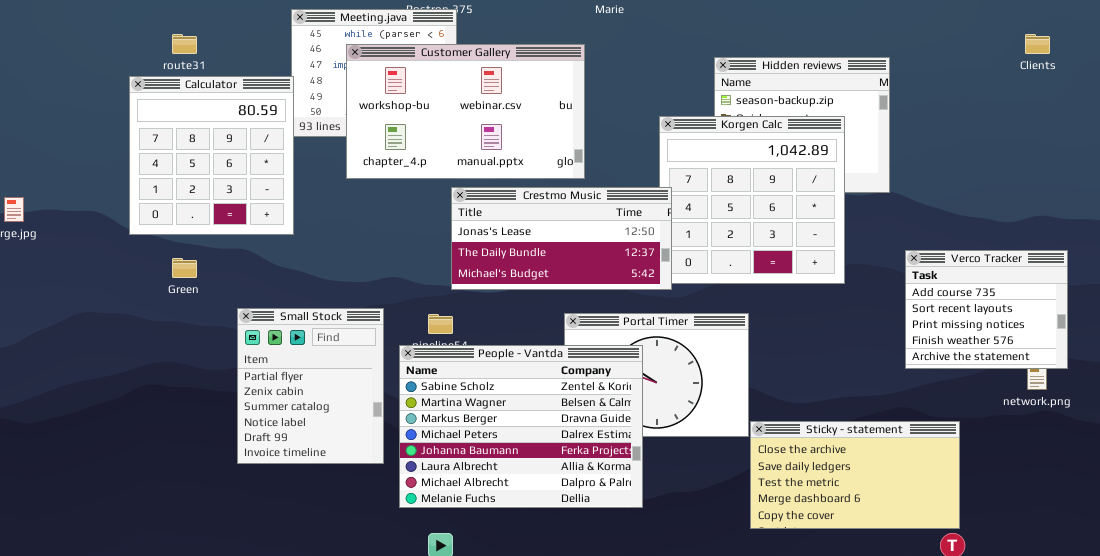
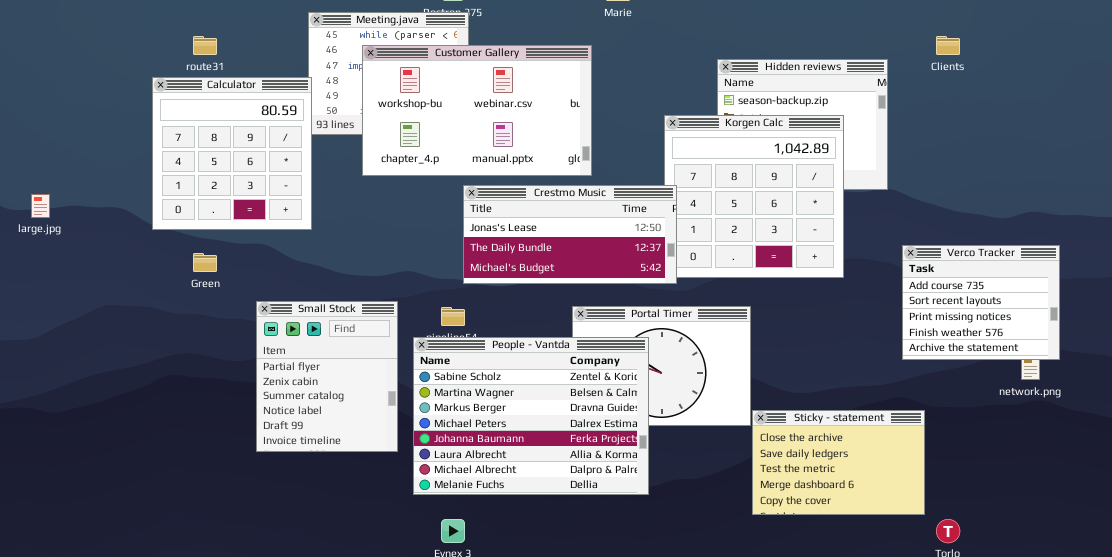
Clients: [1025,34,1050,54] -> [936,36,960,55], moved
Sticky - statement: [750,421,960,529] -> [752,410,925,515], resized

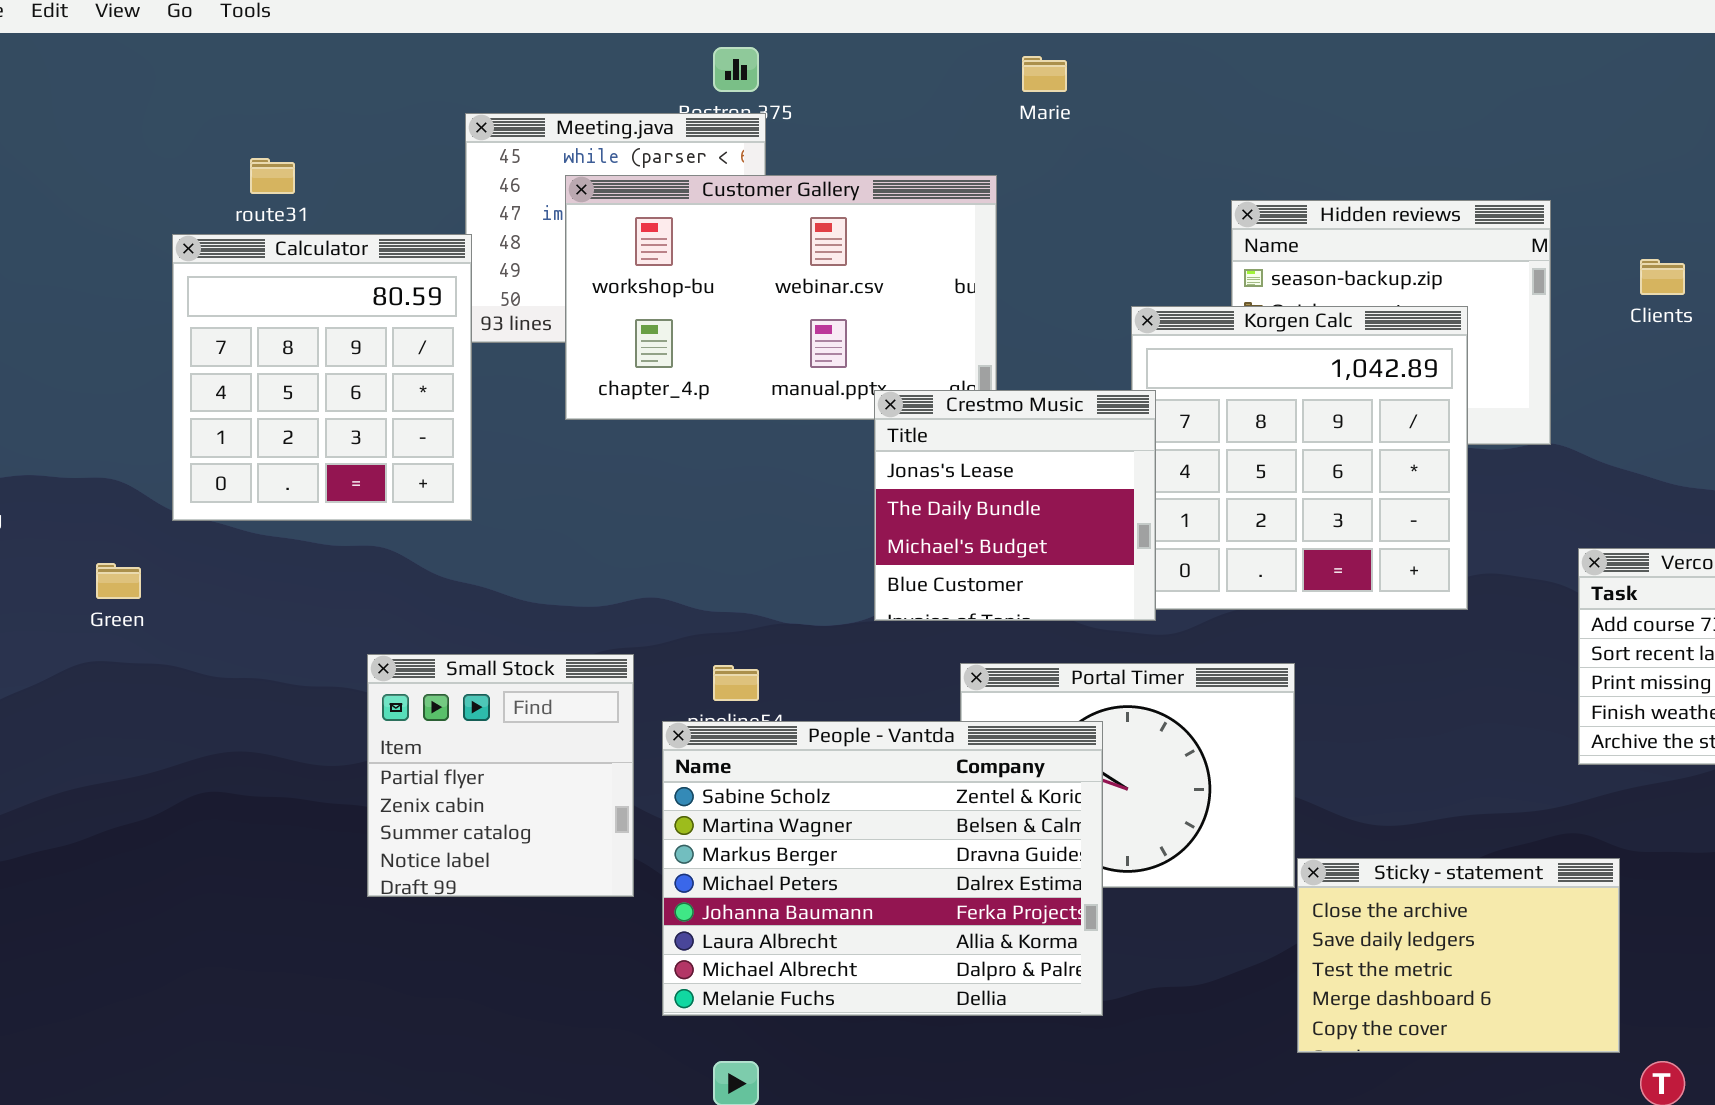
Clients: [936,36,960,55] -> [1640,259,1685,295], moved
Crestmo Music: [463,185,677,284] -> [874,390,1156,621], resized
Green: [193,253,217,272] -> [96,563,141,599], moved
Small Stock: [256,301,398,452] -> [367,654,634,897], resized

